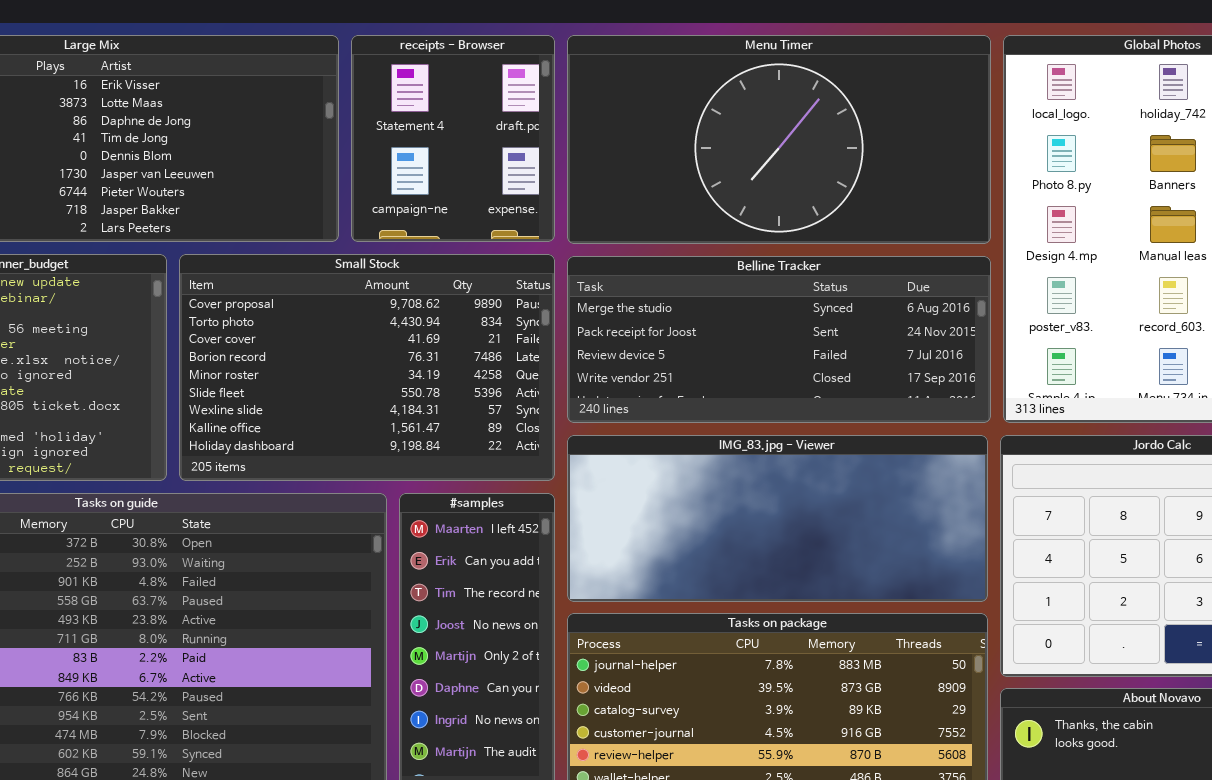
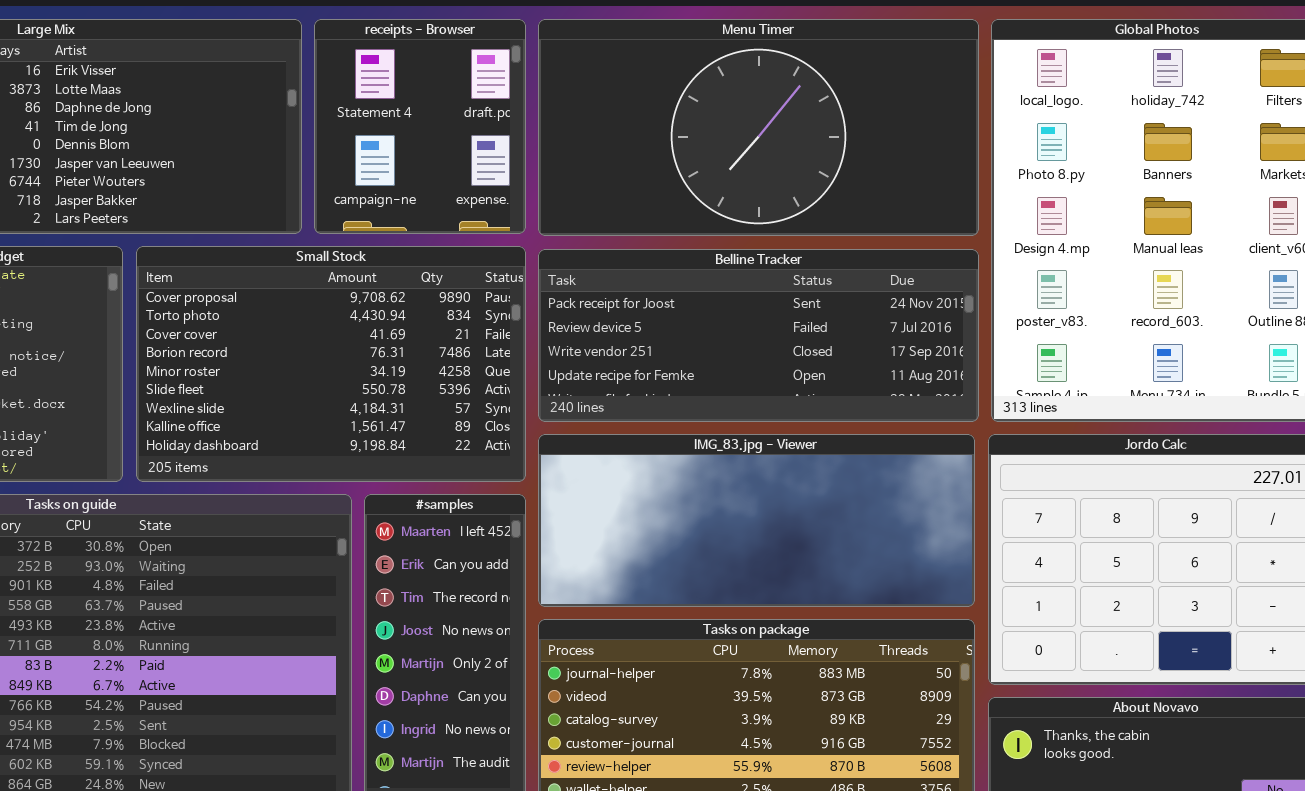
Belline Tracker: [567,256,991,423] -> [538,249,979,422], scrolled down 1 row

